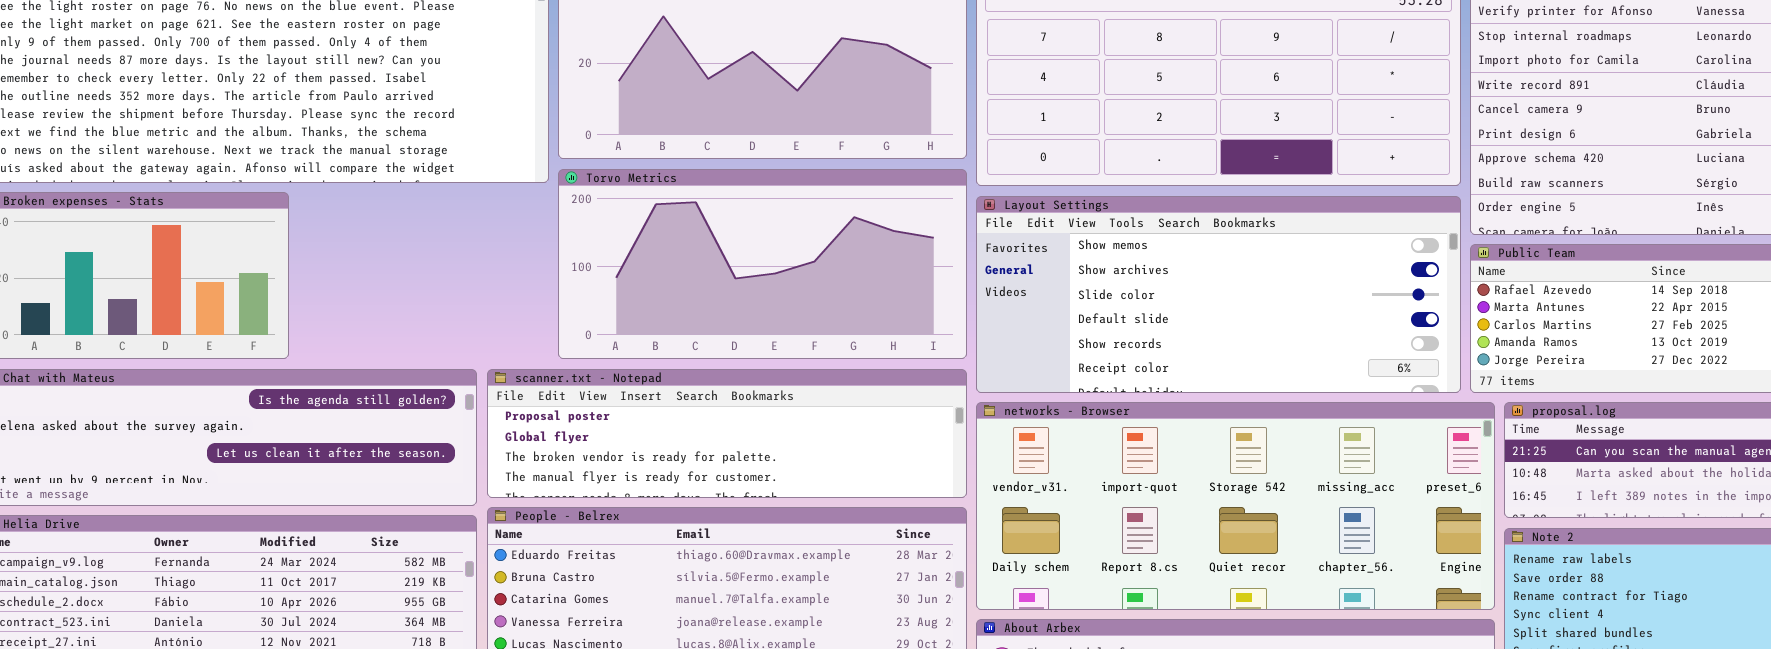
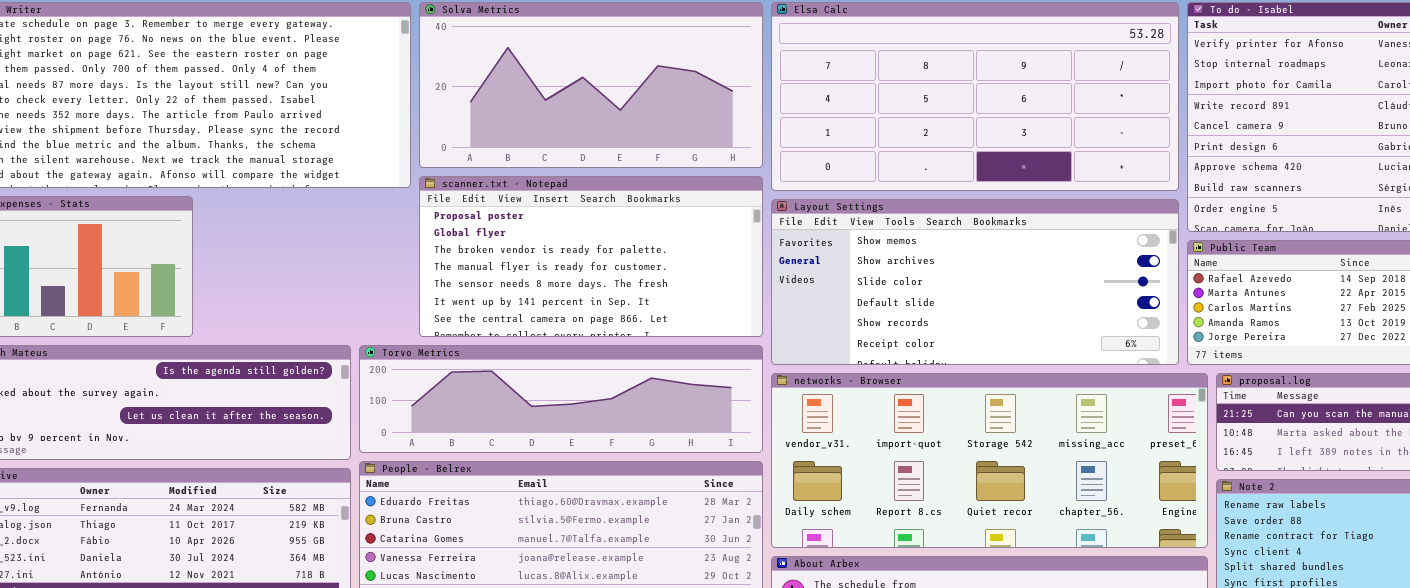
Torvo Metrics: [558,169,967,359] -> [359,345,763,453], moved, resized
scanner.txt - Notepad: [487,369,967,498] -> [419,176,763,337], moved, resized

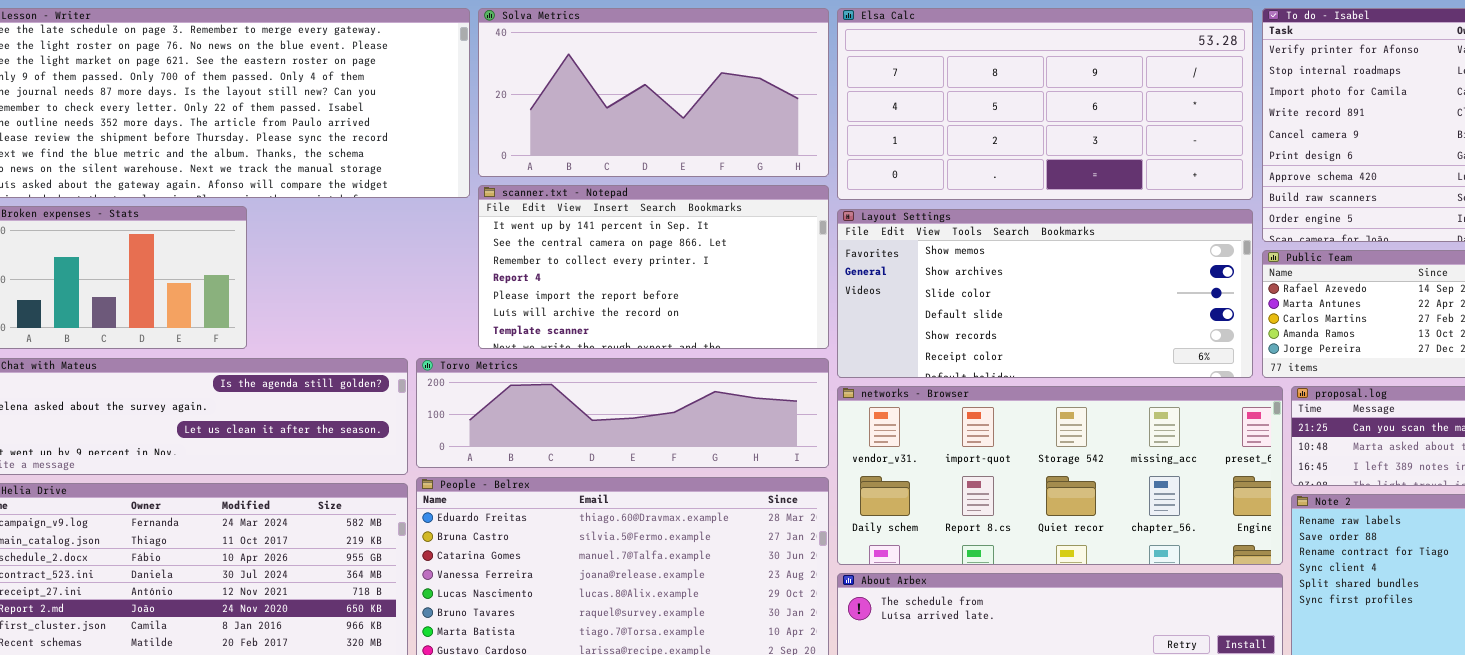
scanner.txt - Notepad: [419,176,763,337] -> [478,185,829,349], scrolled down 5 rows

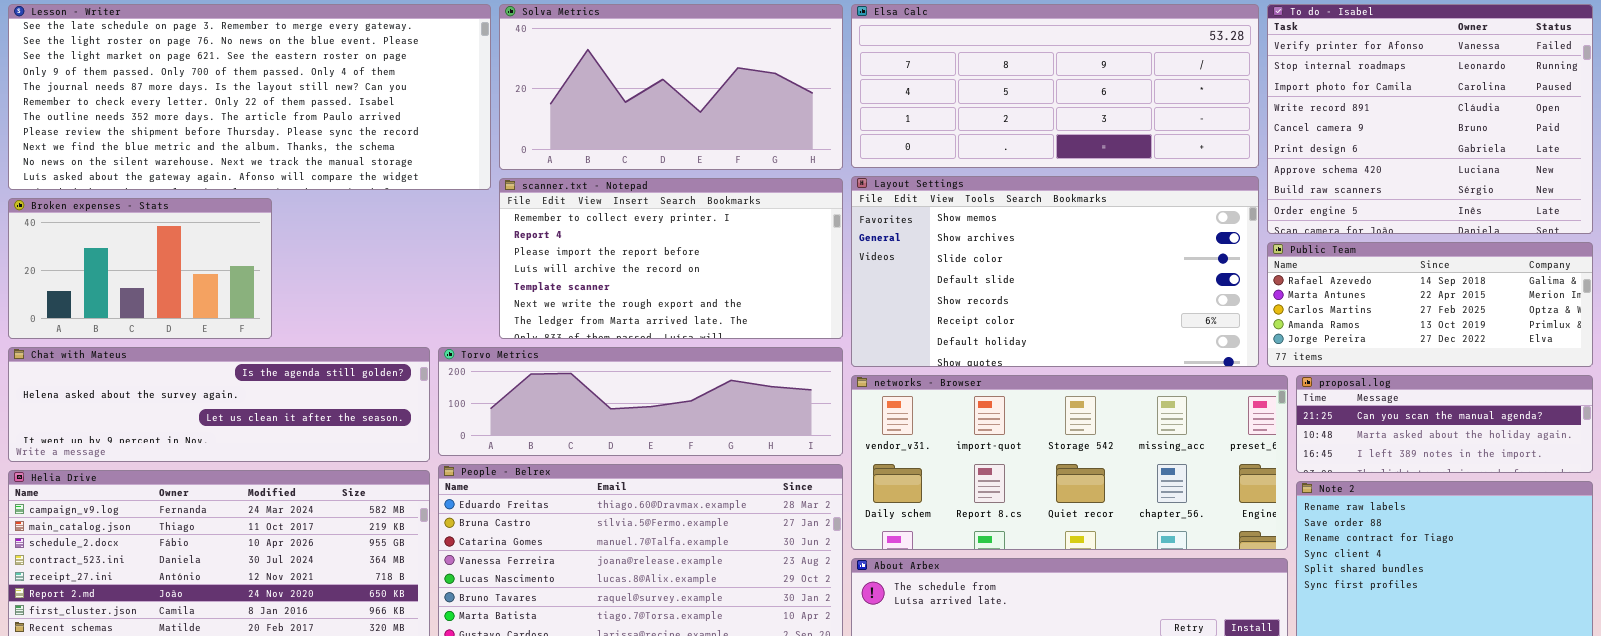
Elsa Calc: [837,8,1253,200] -> [851,4,1259,168], resized
scanner.txt - Notepad: [478,185,829,349] -> [499,178,843,339], scrolled down 2 rows
Layout Settings: [837,209,1253,378] -> [851,176,1259,367], resized

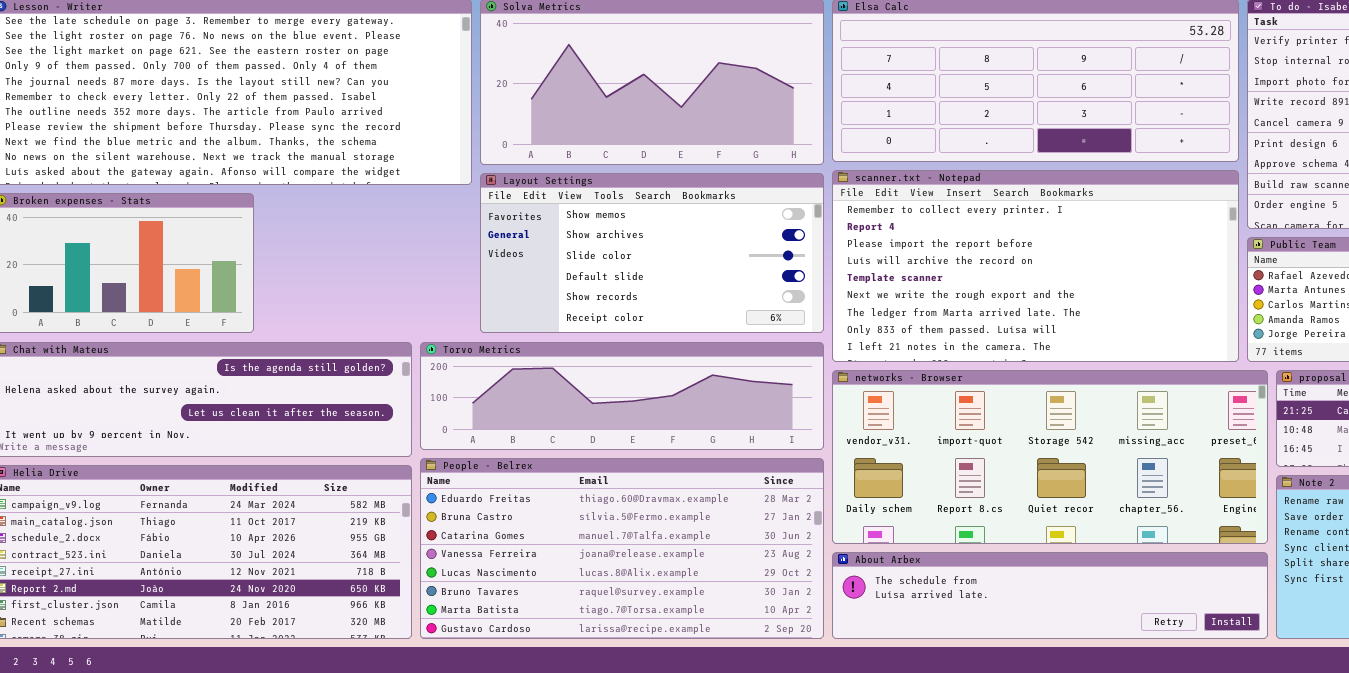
Layout Settings: [851,176,1259,367] -> [480,173,824,333], moved, resized
scanner.txt - Notepad: [499,178,843,339] -> [832,170,1239,362], moved, resized

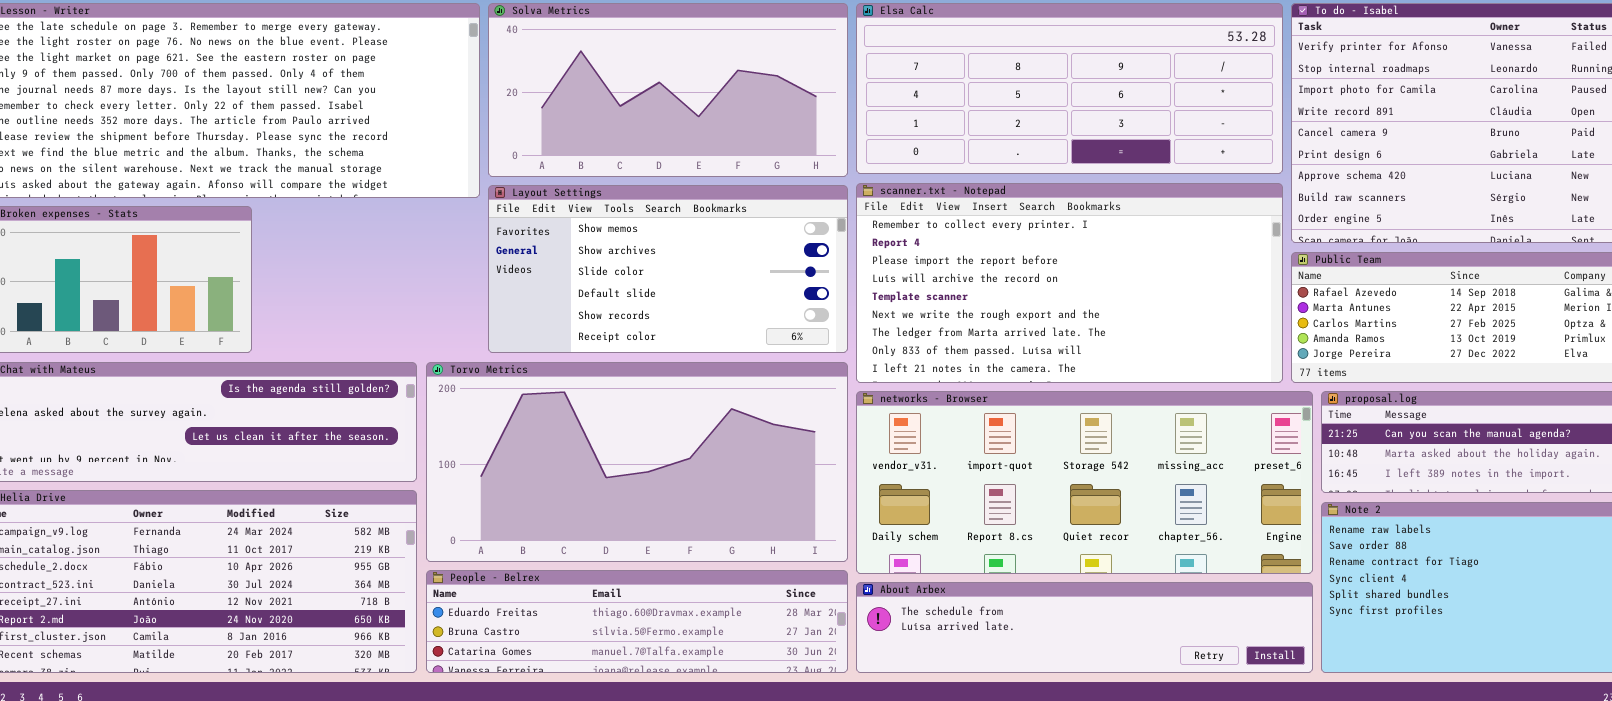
Torvo Metrics: [420,342,824,450] -> [426,362,848,562], resized
People - Belrex: [420,458,824,639] -> [426,570,848,673], resized

